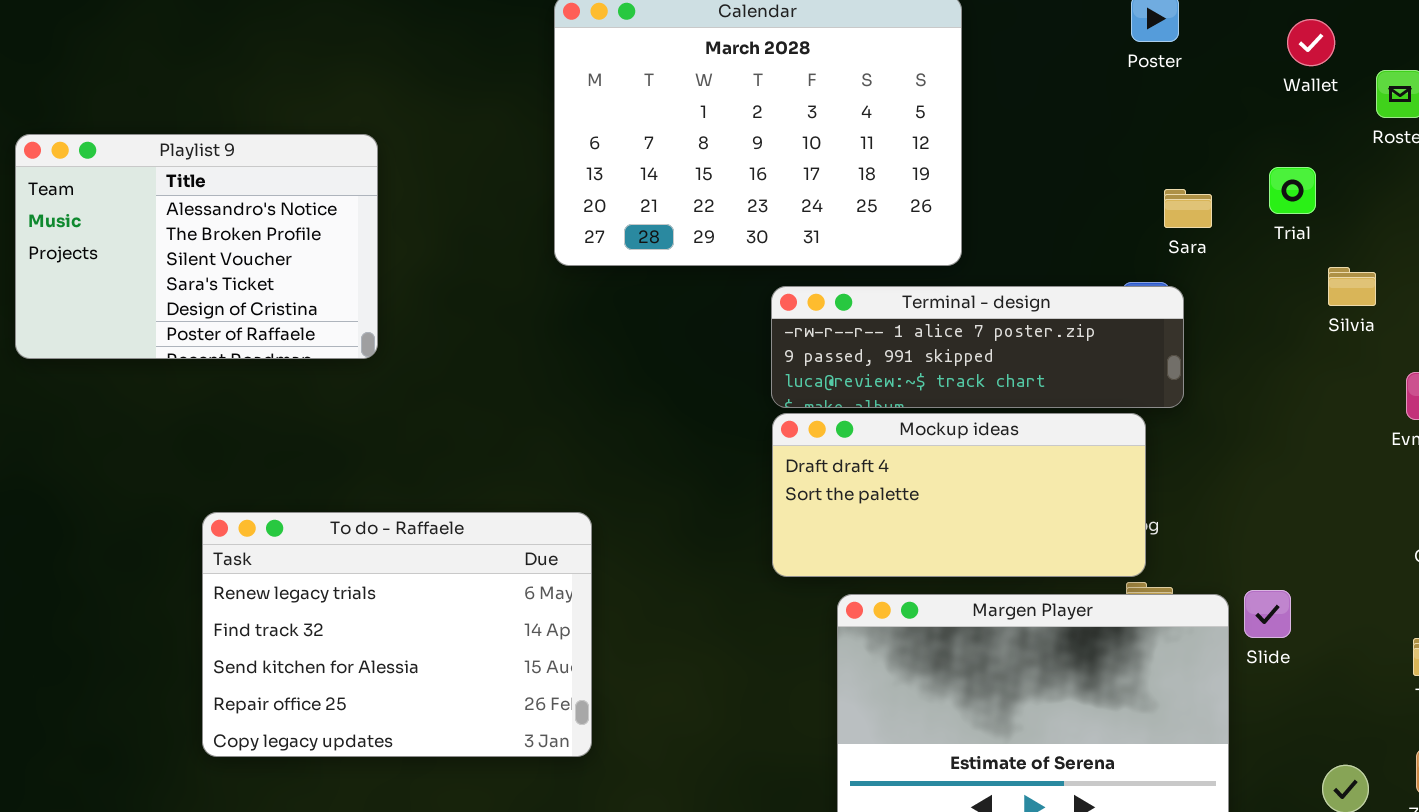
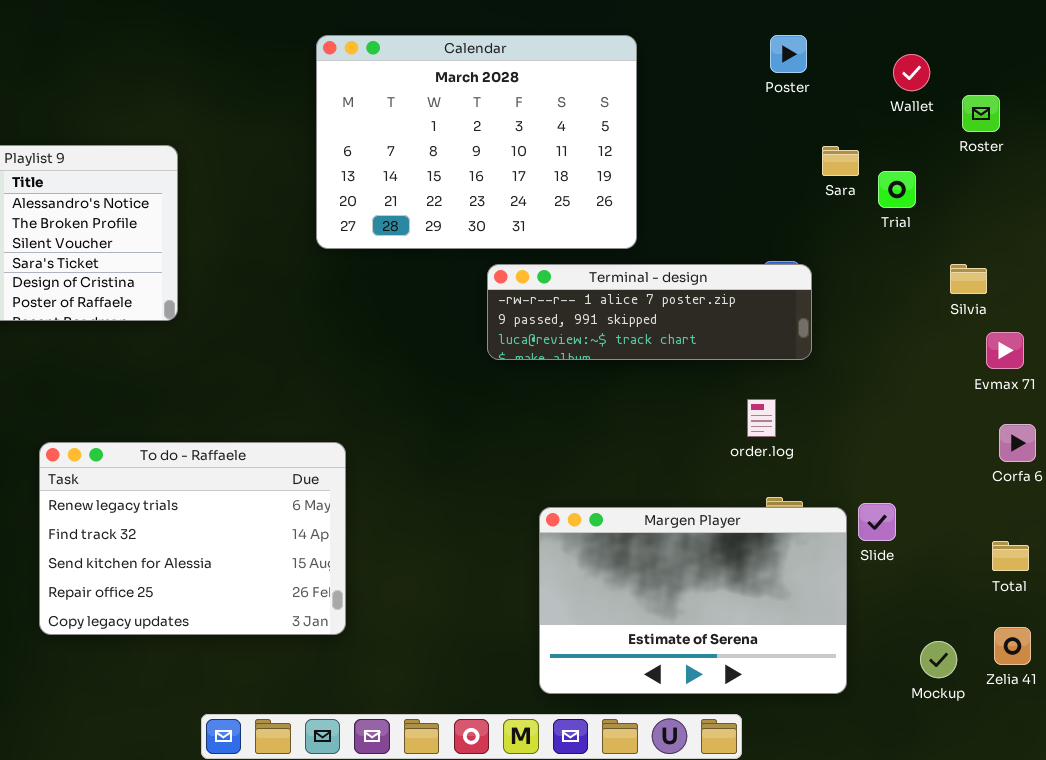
Sara: [1164,189,1212,228] -> [822,146,859,176], moved
Silvia: [1328,267,1376,306] -> [950,264,987,294], moved
Mockup ideas: [772,413,1146,577] -> none, closed

